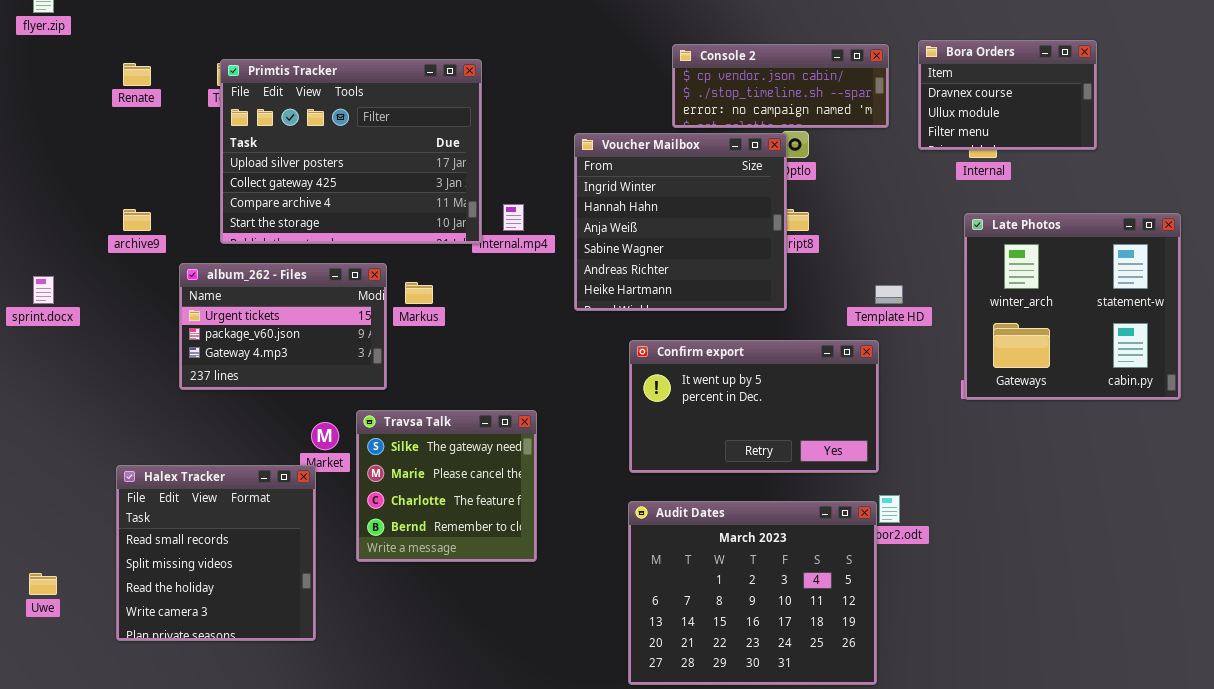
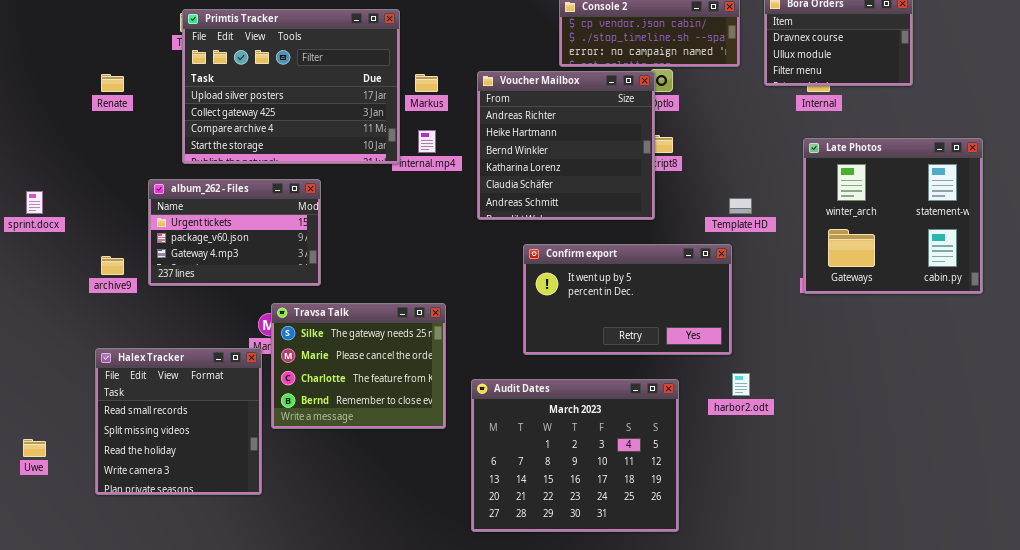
Renate: [123,63,151,86] -> [101,74,124,92], moved
Voucher Mailbox: [574,133,787,311] -> [477,71,655,220], scrolled down 4 rows
archive9: [123,209,151,231] -> [101,256,124,275], moved
Markus: [405,282,433,304] -> [415,74,438,92], moved
Travsa Talk: [356,410,537,562] -> [271,303,446,429], resized
Audit Dates: [628,501,877,685] -> [471,379,679,532], moved

